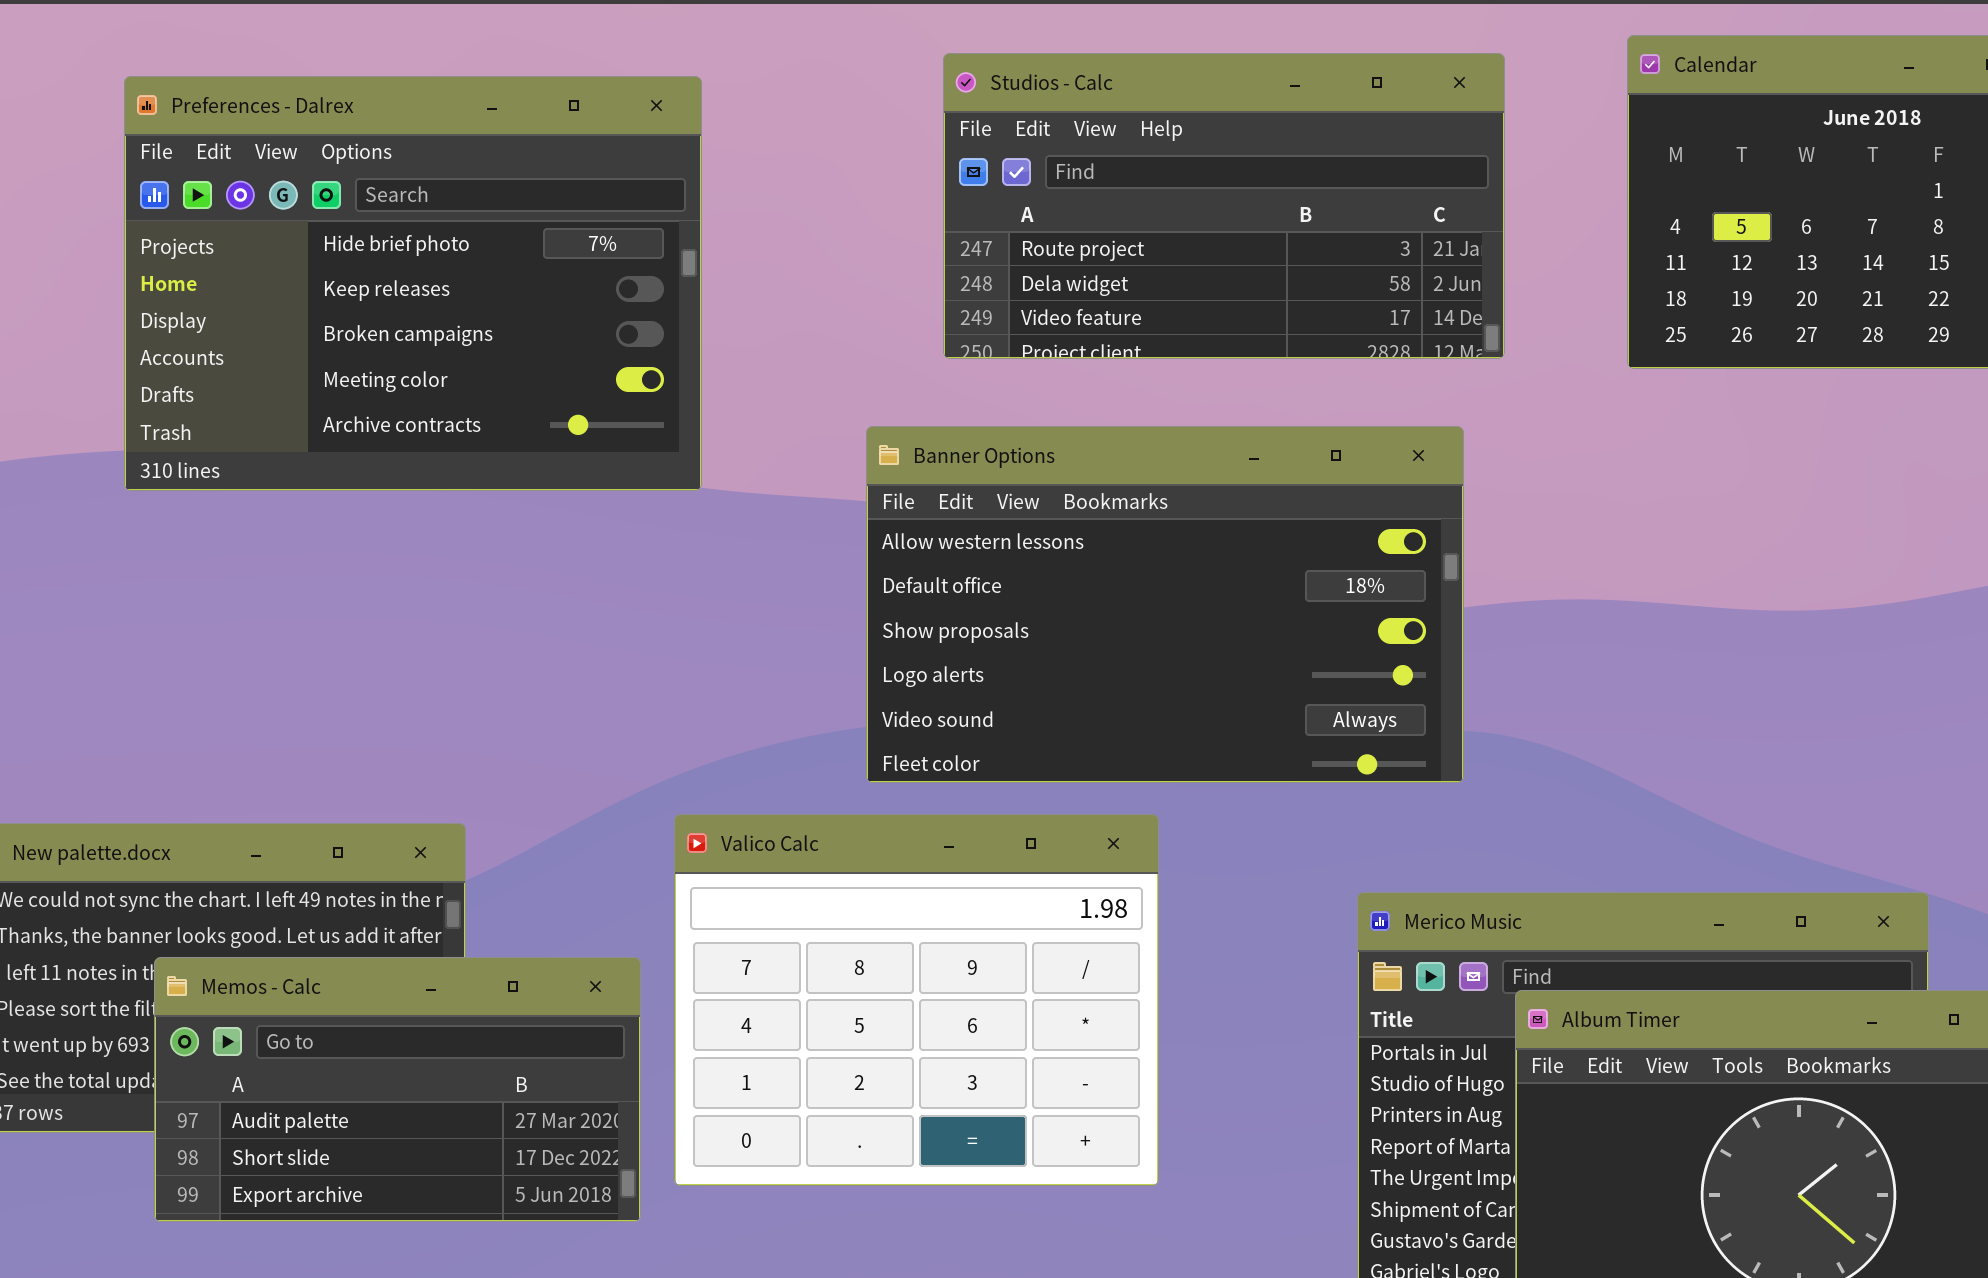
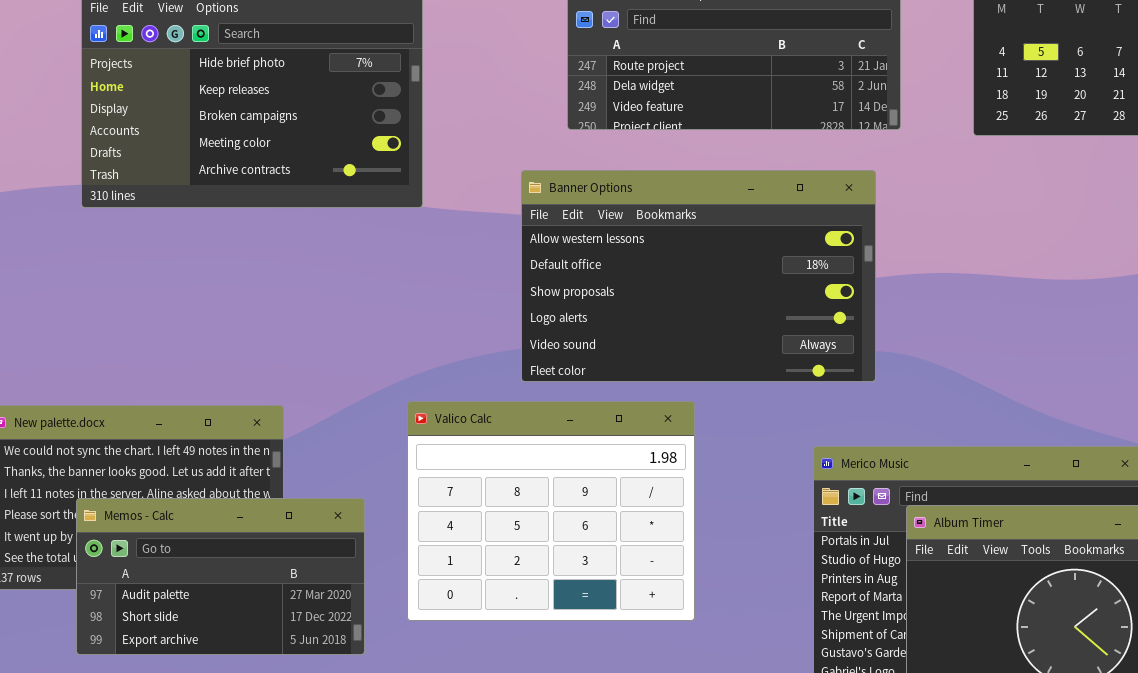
Memos - Calc: [154,957,641,1222] -> [76,498,365,655], moved

